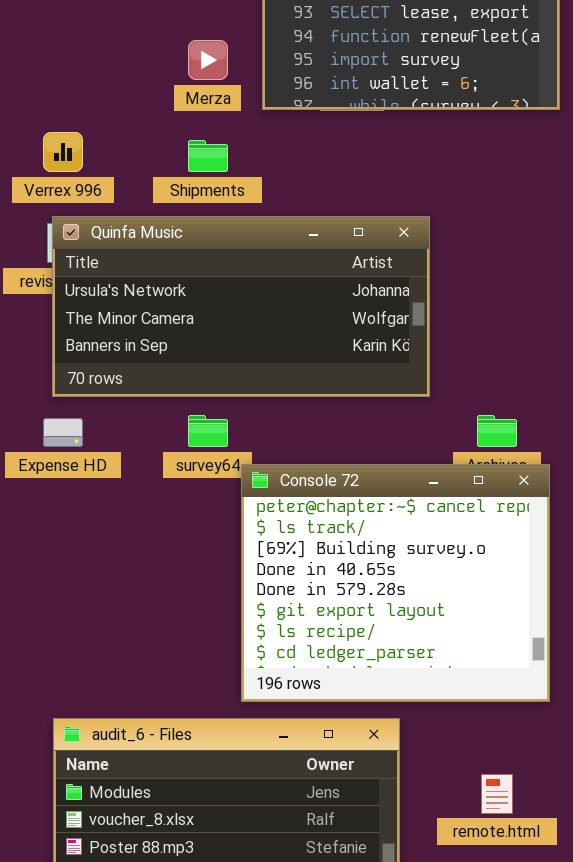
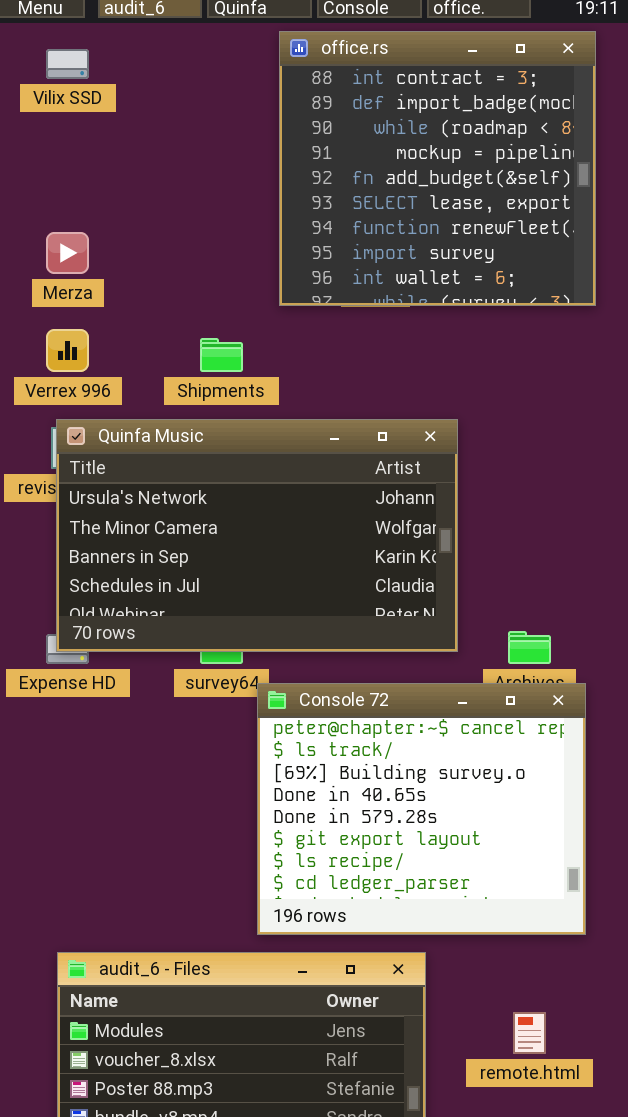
Merza: [188,40,228,80] -> [46,232,89,274], moved
Quinfa Music: [52,216,430,397] -> [56,419,458,652], resized

